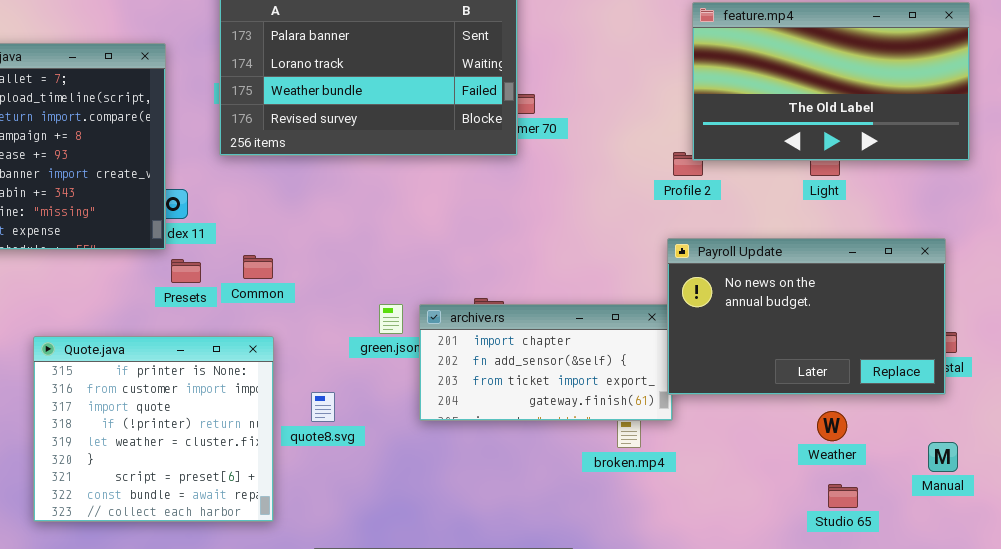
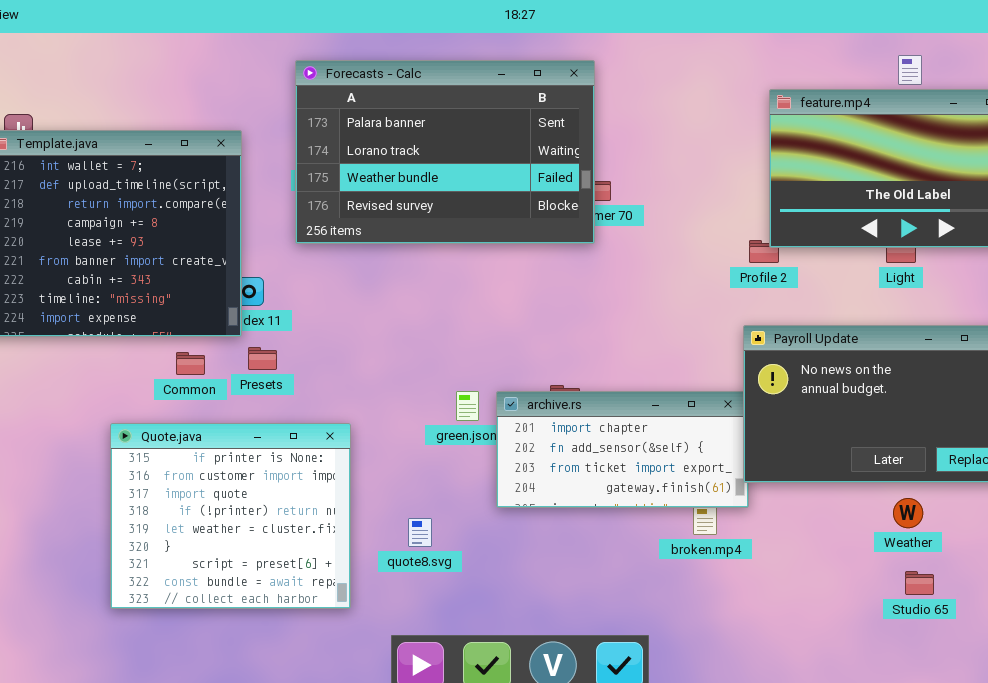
Common: [243,255,273,279] -> [176,352,205,375], moved
quote8.svg: [311,392,335,422] -> [408,518,432,547], moved

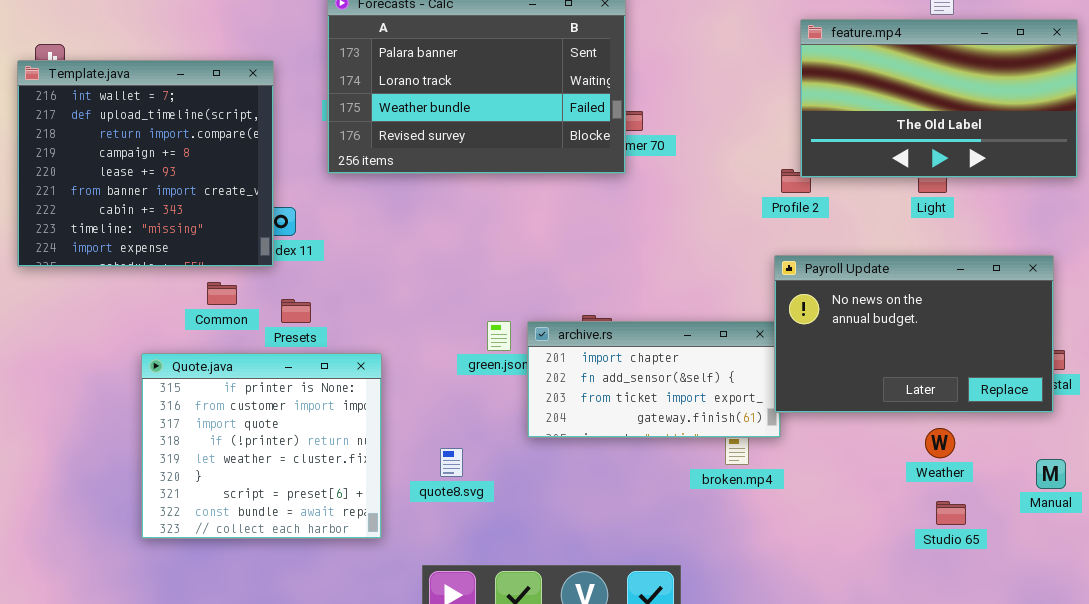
Presets: [248,347,277,370] -> [281,299,311,323], moved

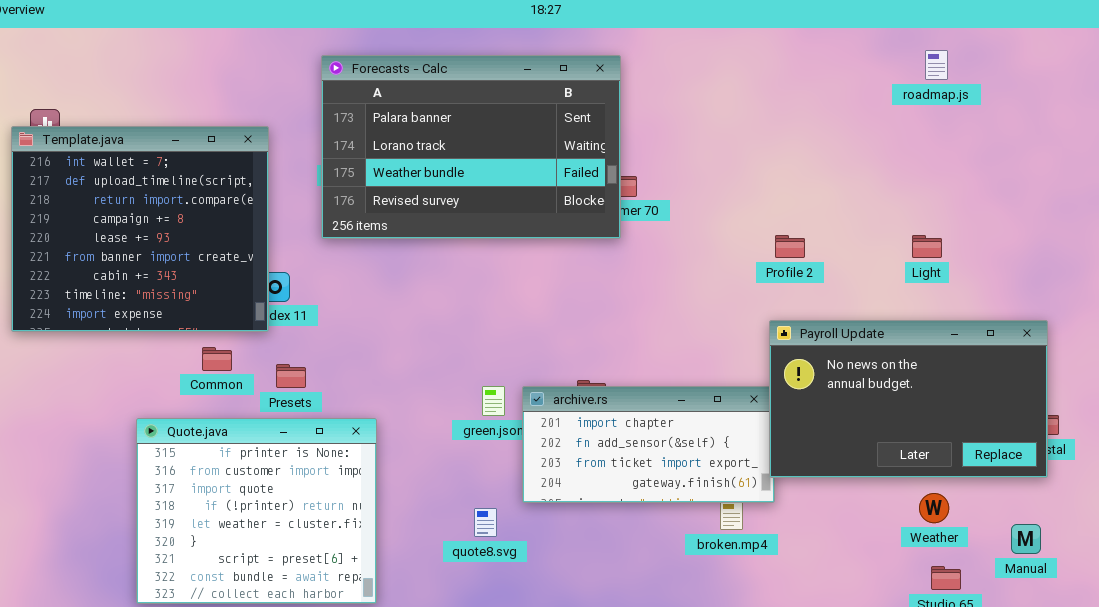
feature.mp4: [800,19,1078,178] -> none, closed
quote8.svg: [440,448,463,477] -> [474,508,497,537], moved
Manual: [1036,459,1066,489] -> [1011,524,1041,554], moved

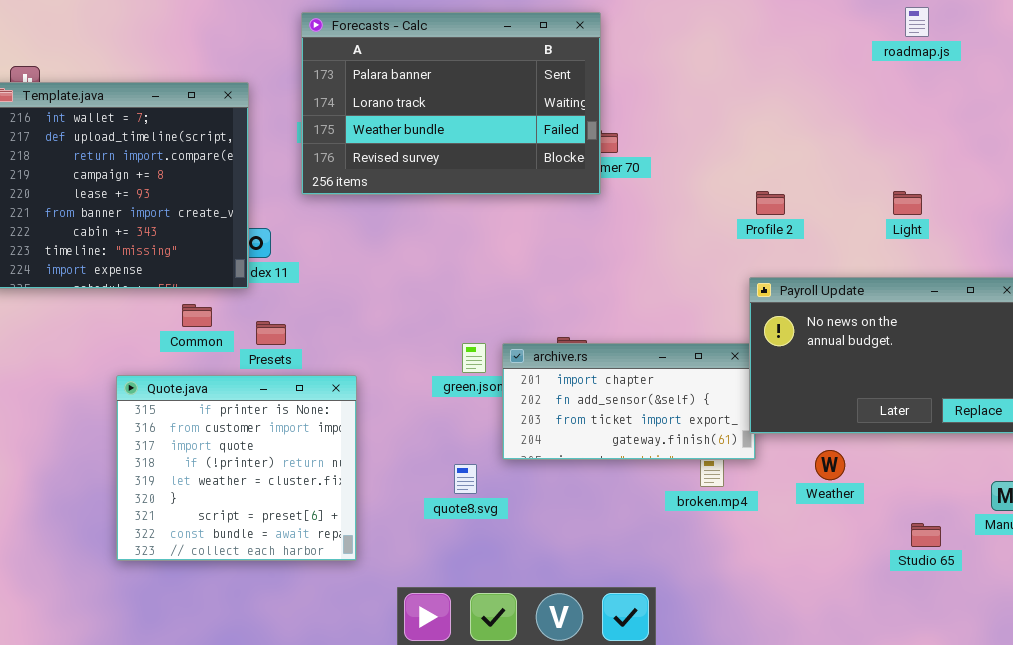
Weather: [919,493,949,523] -> [815,450,845,480], moved

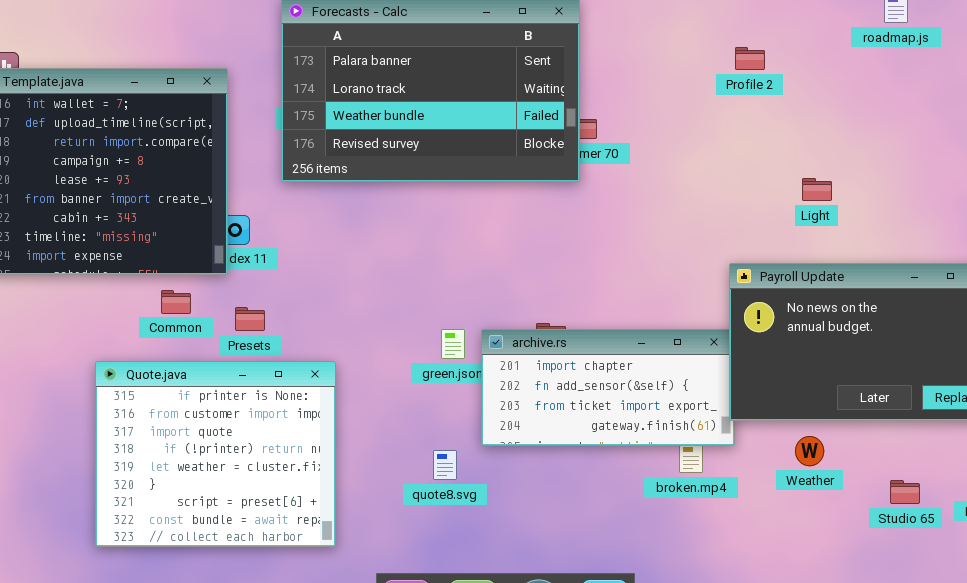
Profile 2: [756,191,785,215] -> [735,47,765,70], moved
Light: [893,191,922,215] -> [802,178,832,201], moved
Studio 65: [911,523,941,547] -> [890,480,920,504], moved

